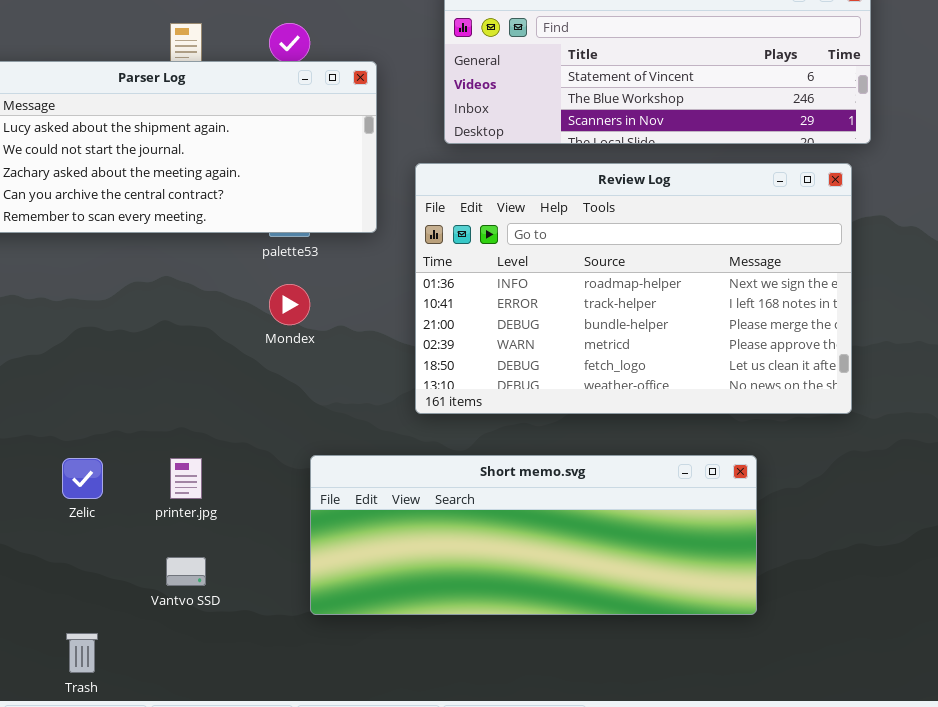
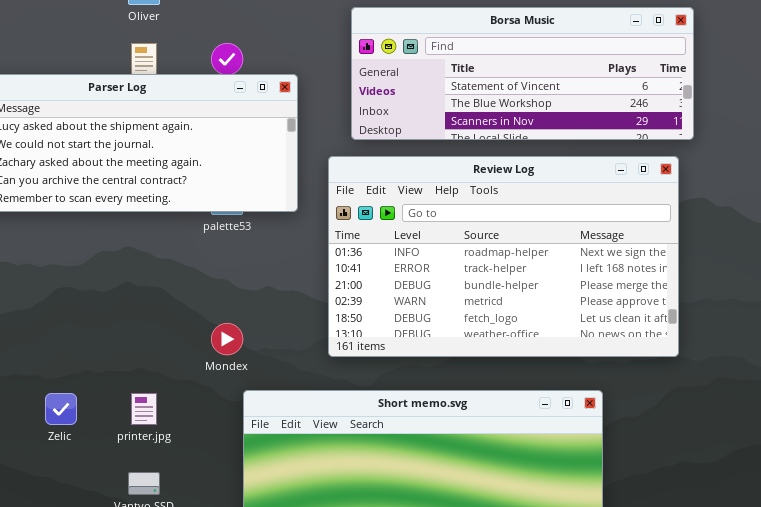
Mondex: [269,284,310,325] -> [211,323,243,355], moved

